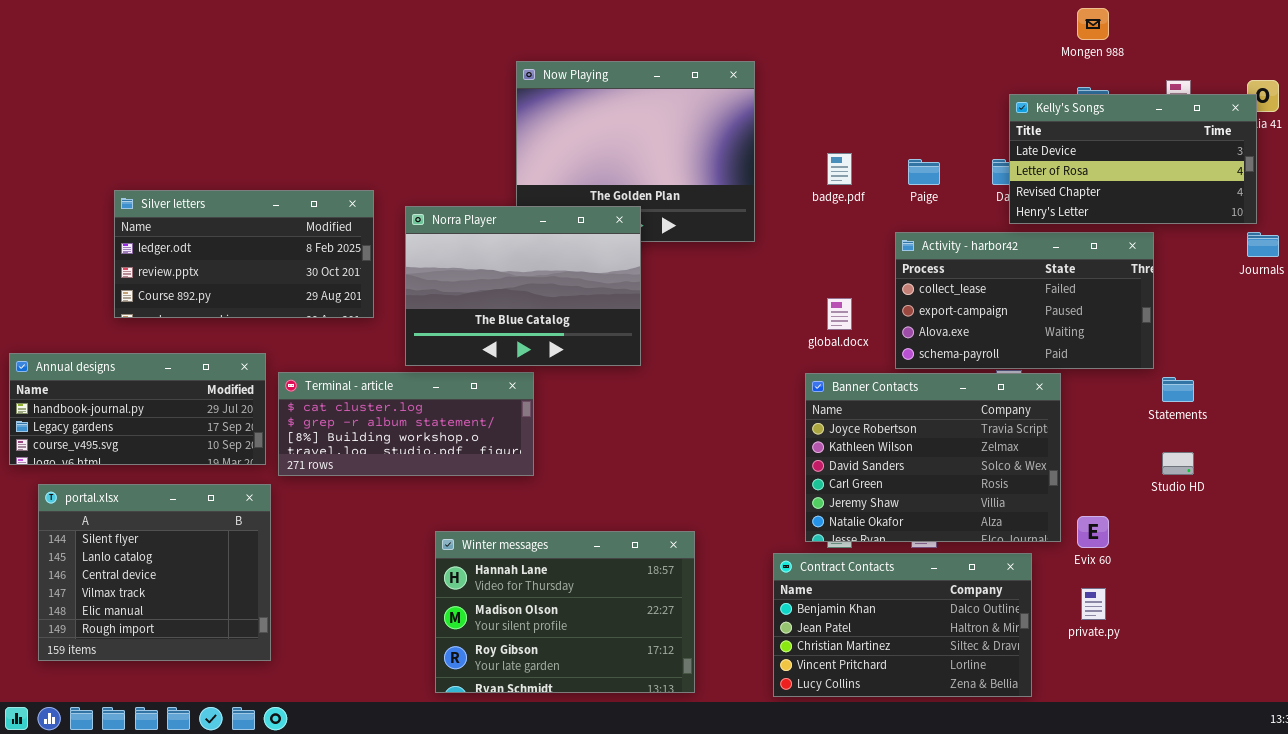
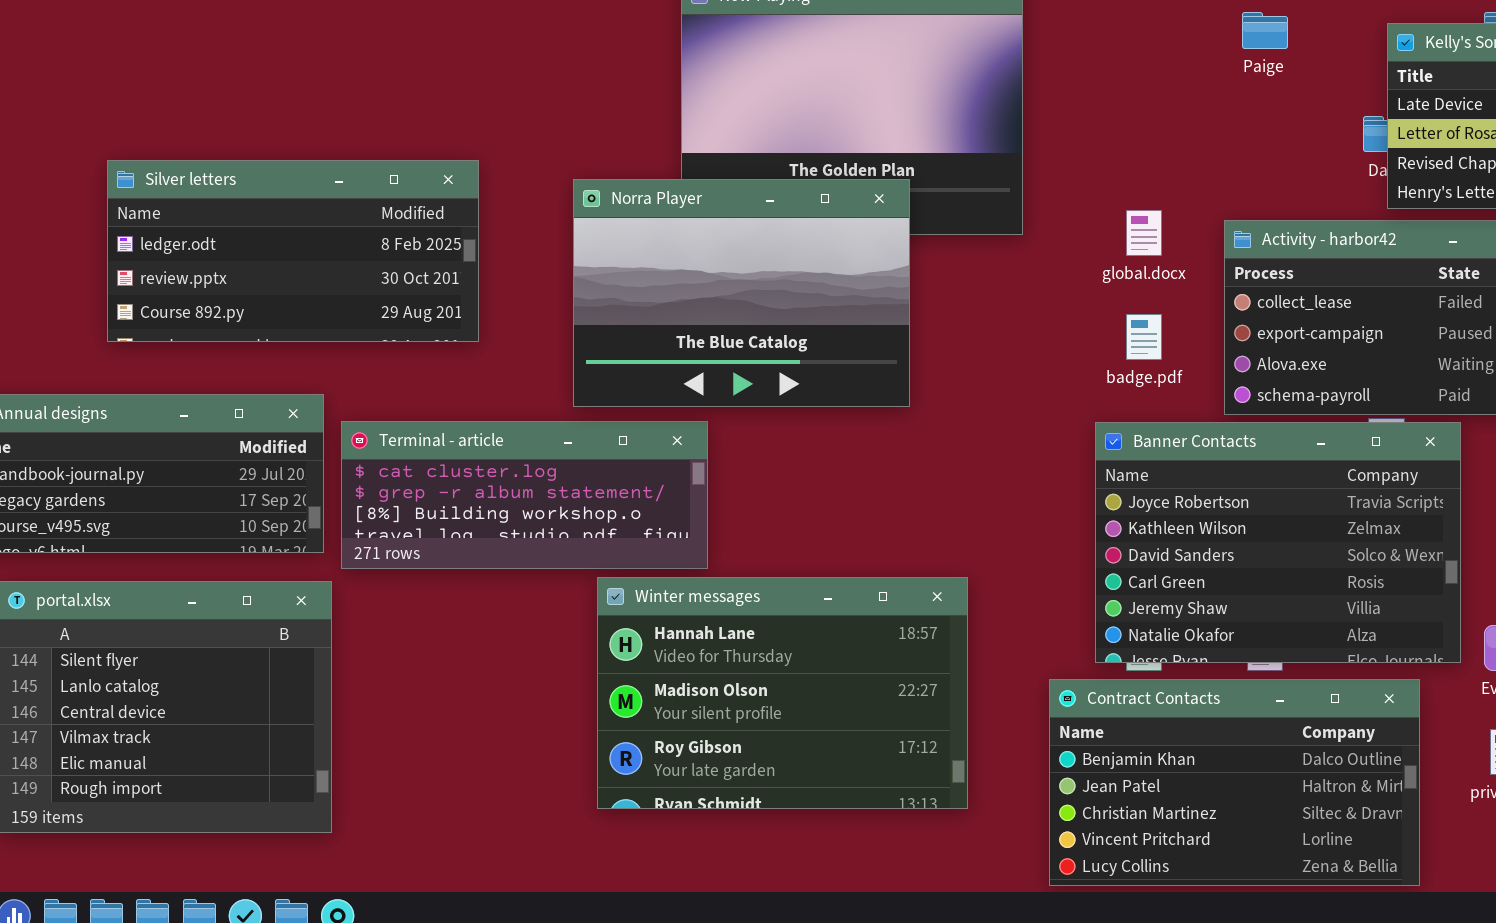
badge.pdf: [827,153,852,185] -> [1126,314,1162,360], moved
Paige: [908,159,940,185] -> [1242,12,1288,49], moved
Norra Player: [405,206,641,366] -> [573,179,910,407], moved
global.docx: [827,298,852,330] -> [1126,210,1162,256], moved
Winter messages: [435,531,695,693] -> [597,577,968,809], moved

